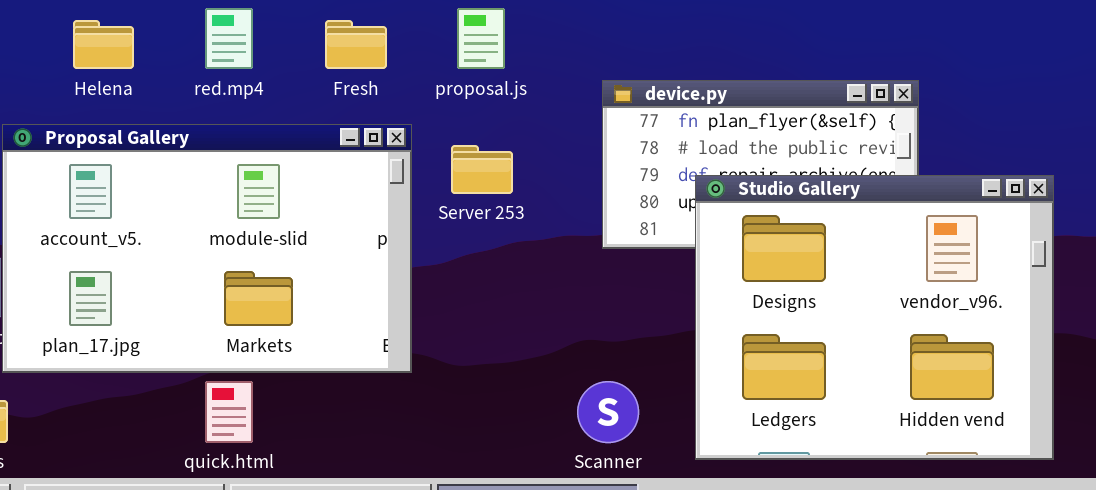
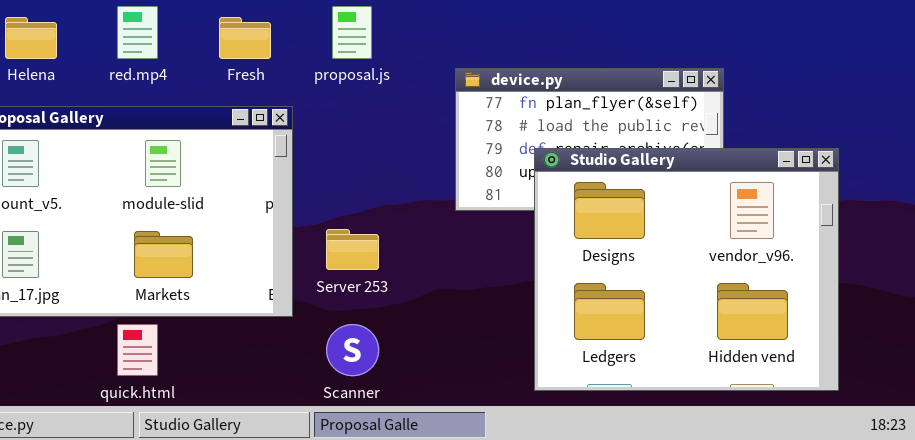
Server 253: [451,145,513,194] -> [326,229,379,270], moved
Scanner: [577,381,639,443] -> [326,324,379,376], moved

